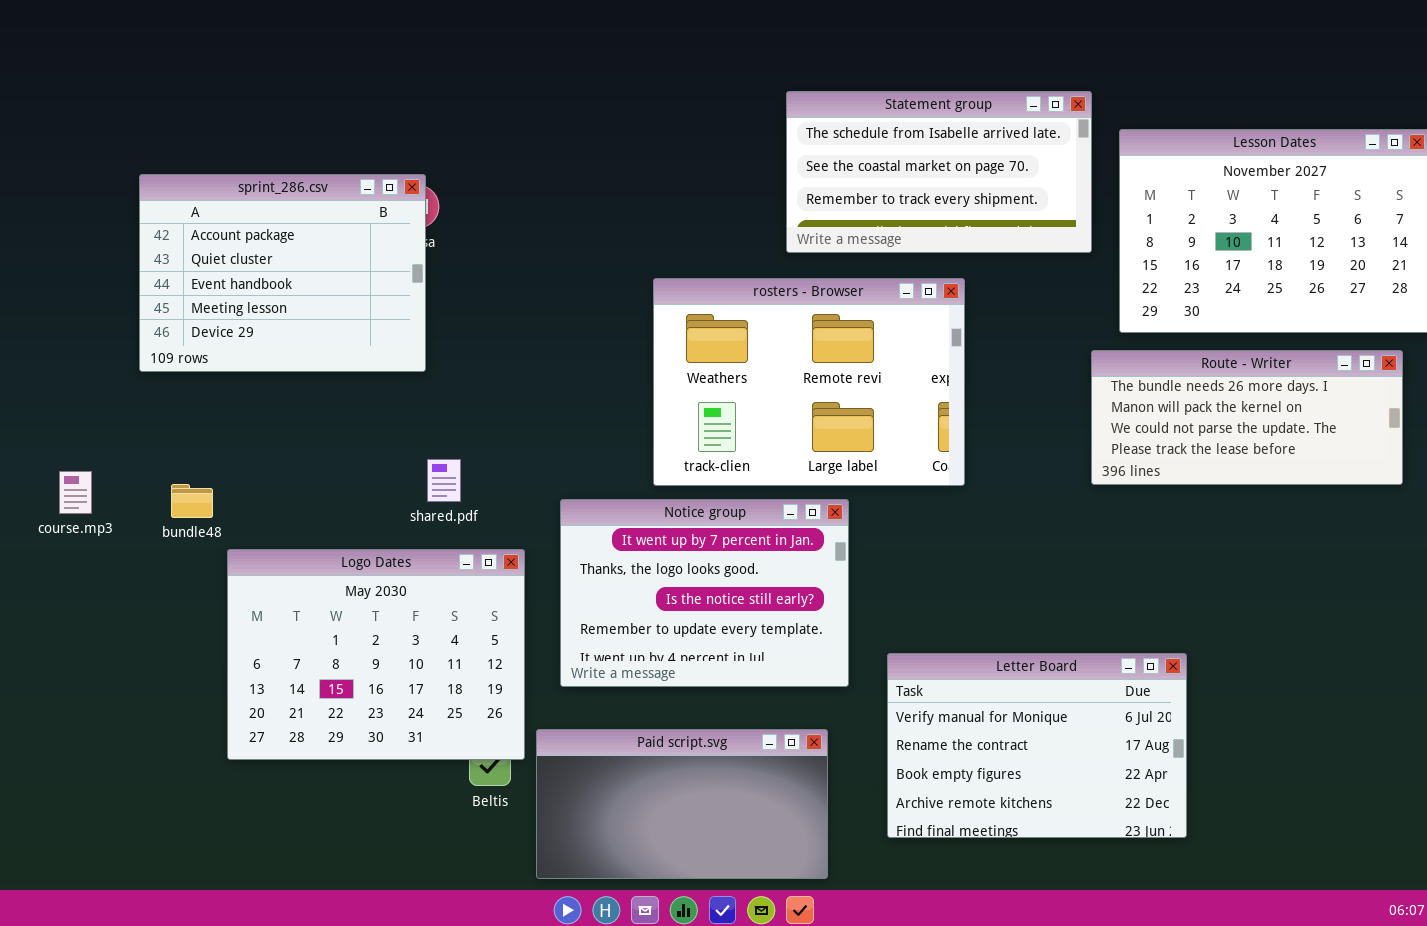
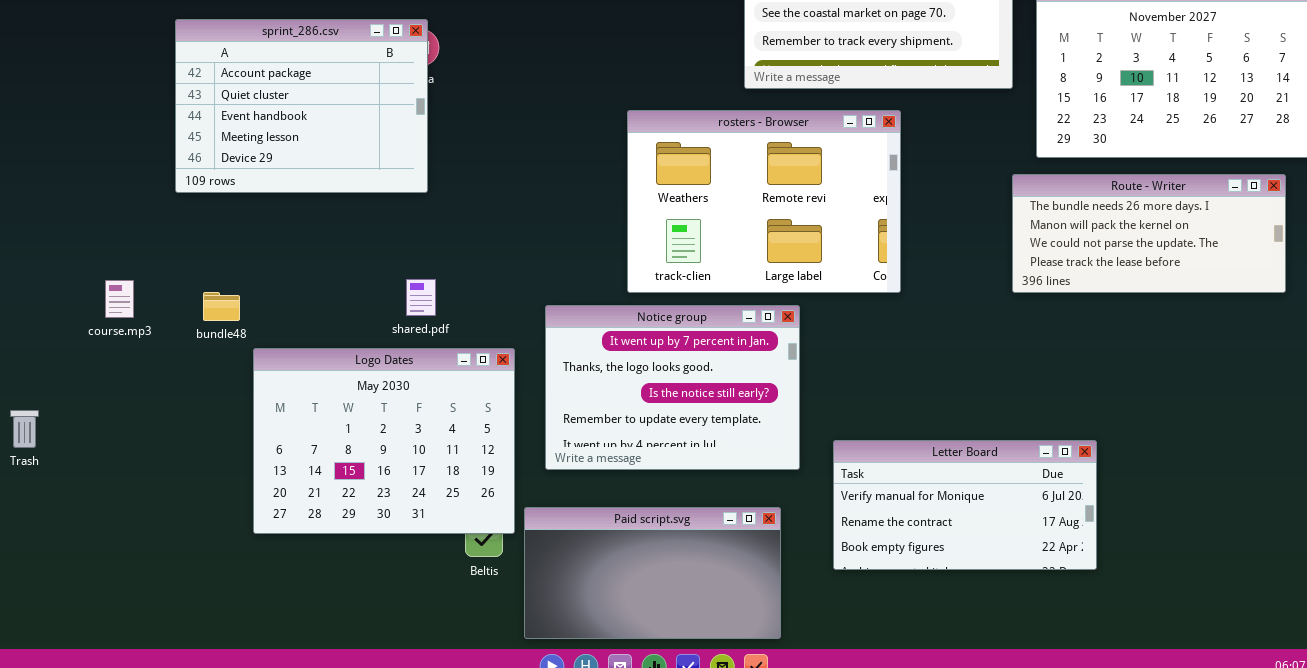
shared.pdf: [427,459,461,502] -> [406,279,436,316], moved
Letter Board: [887,653,1187,838] -> [833,440,1097,570], resized

